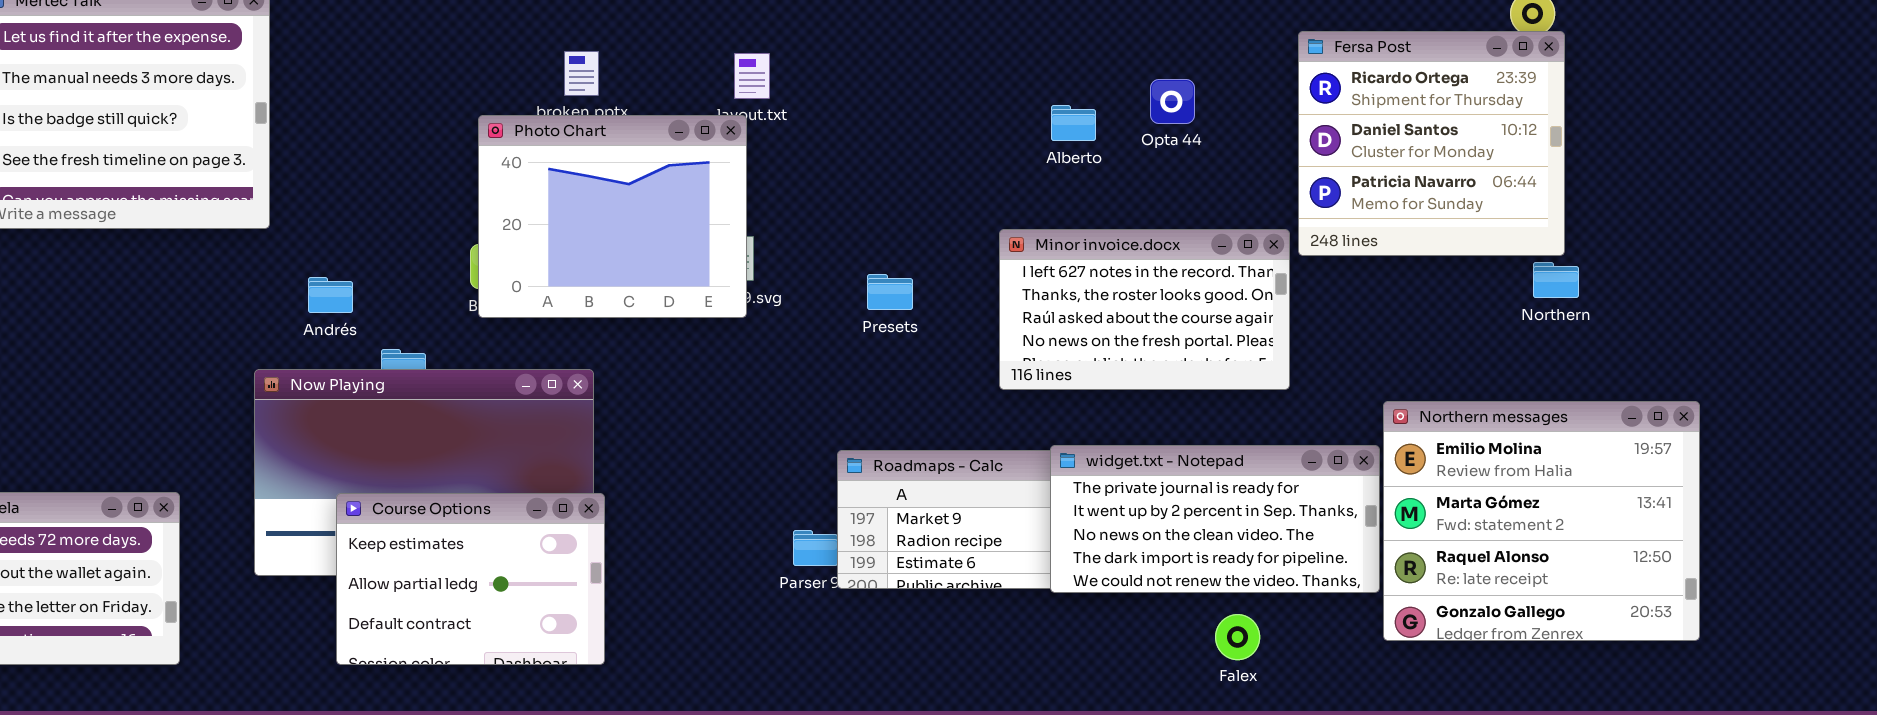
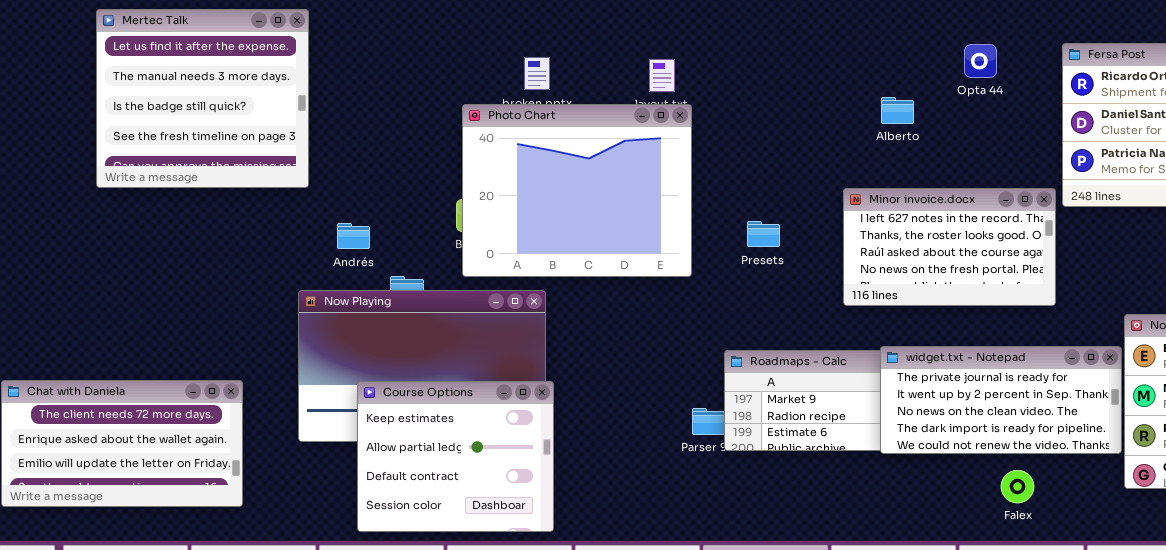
Opta 44: [1150,79,1195,124] -> [964,44,997,78], moved
Photo Chart: [478,115,747,318] -> [462,104,692,277], resized
Course Options: [336,493,605,665] -> [357,381,554,532], resized

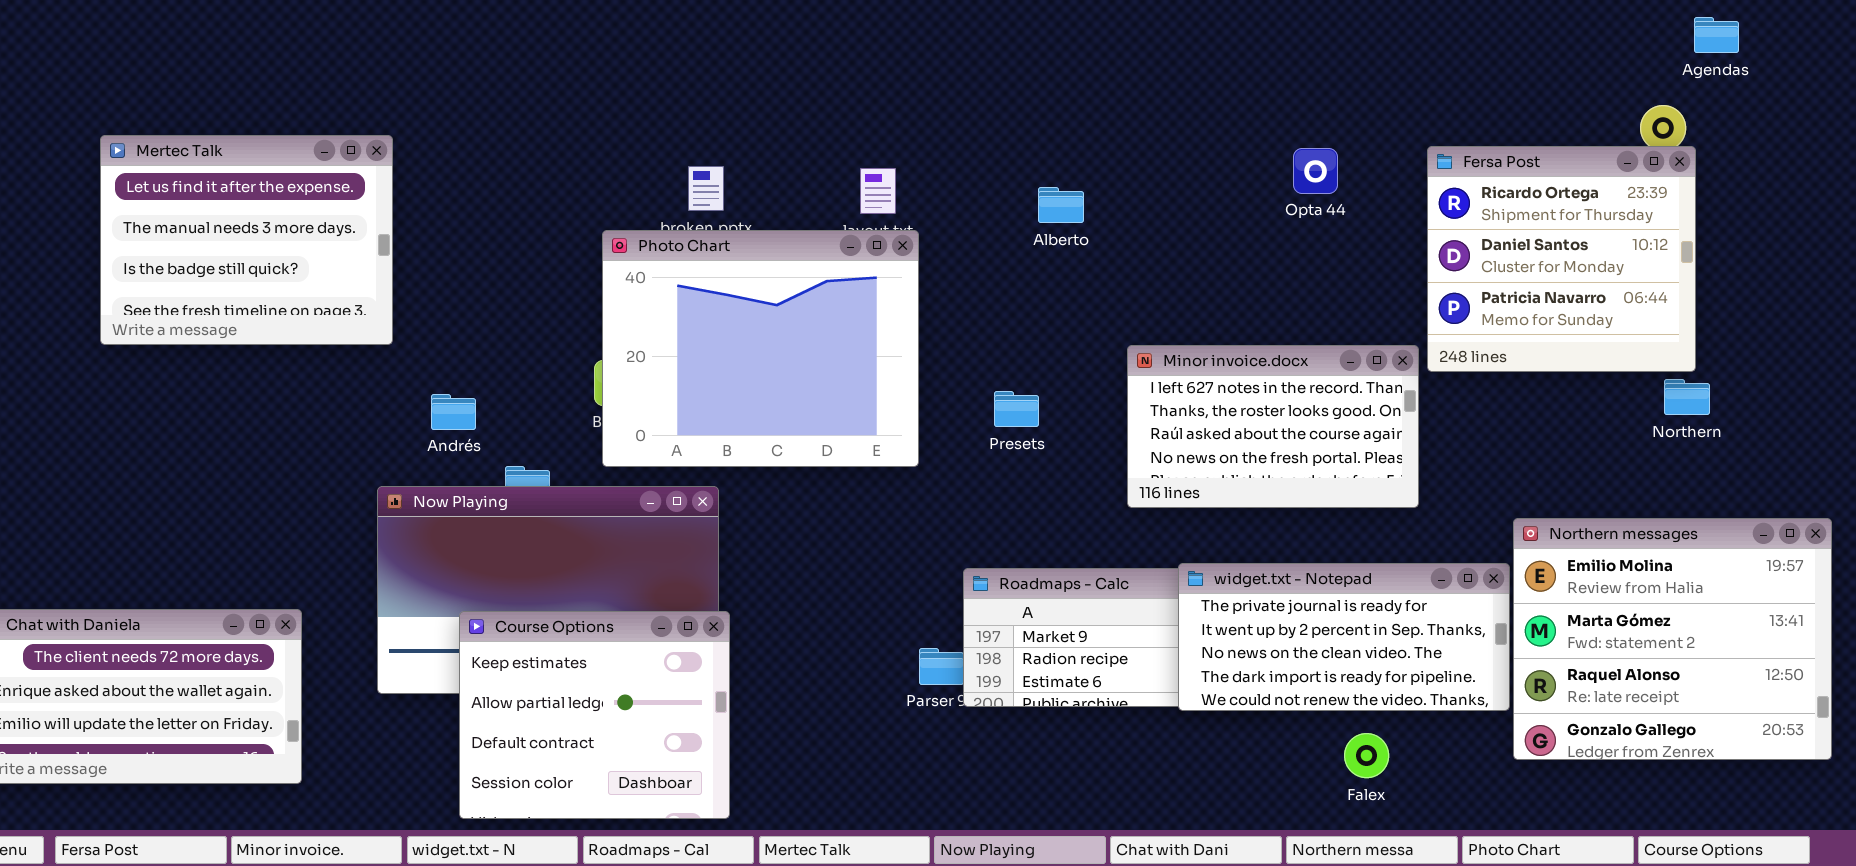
Mertec Talk: [96,9,309,188] -> [100,135,393,345], resized
Alberto: [881,97,914,124] -> [1038,187,1084,223], moved

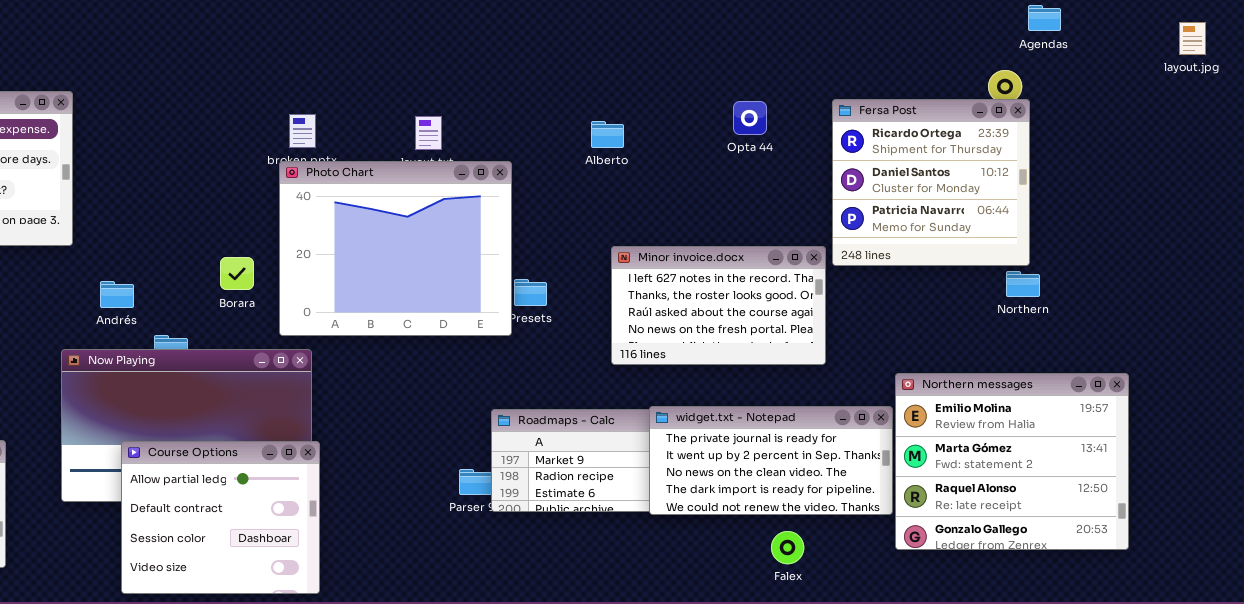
Alberto: [1038,187,1084,223] -> [591,121,624,148], moved
Photo Chart: [602,230,919,467] -> [279,161,512,336], moved
Course Options: [459,611,730,819] -> [121,441,320,594], scrolled down 1 row

